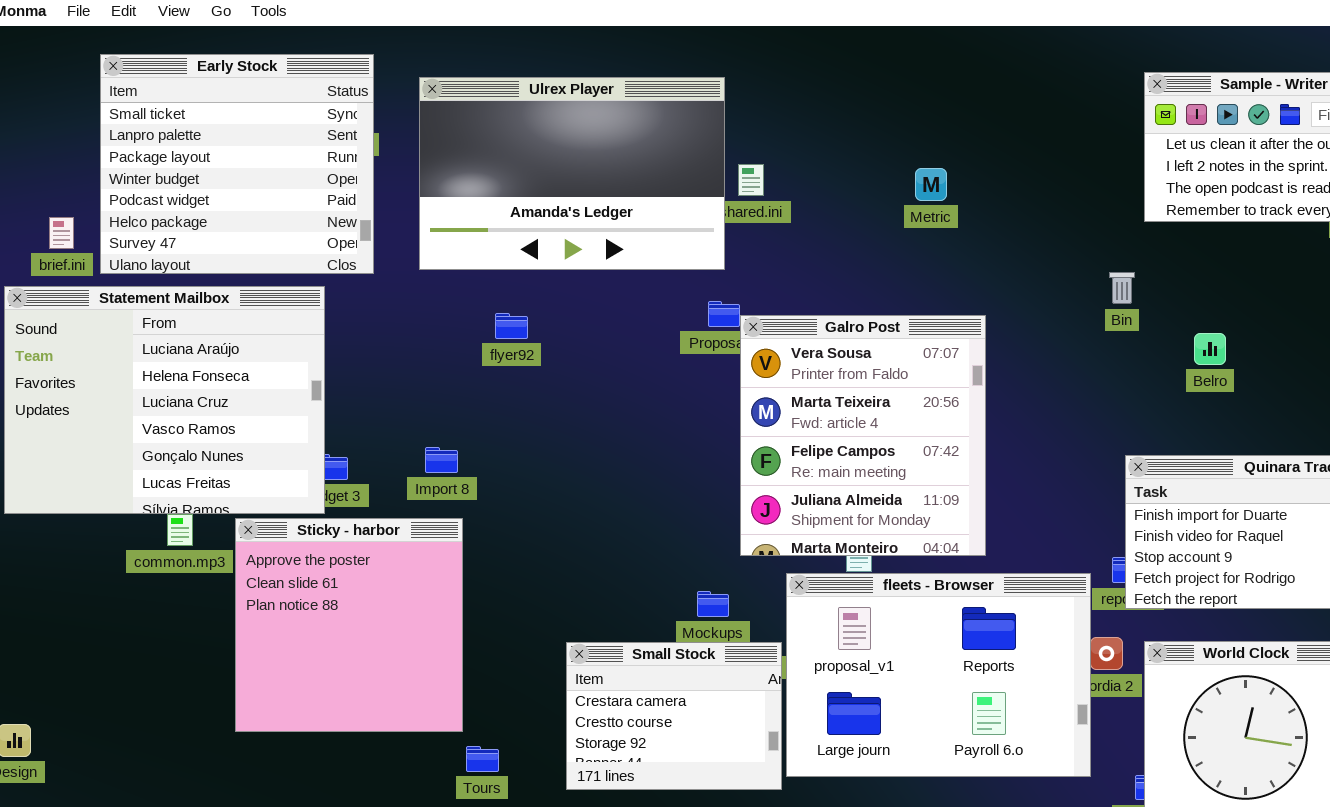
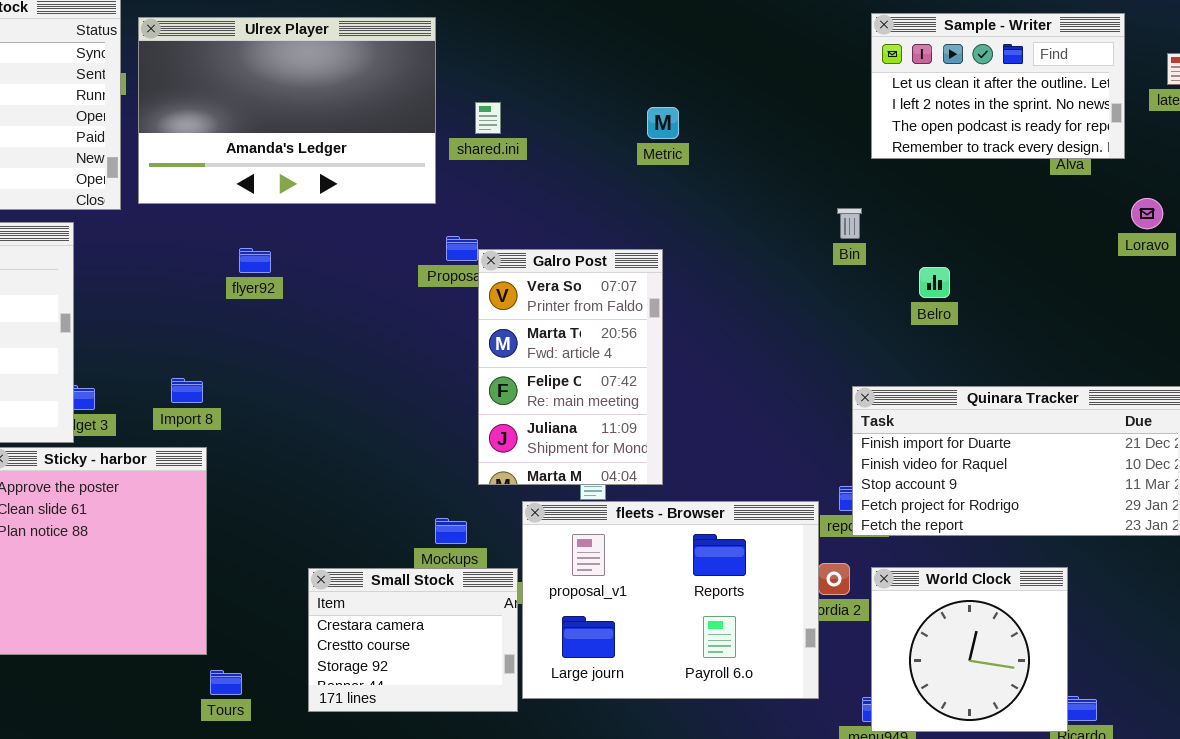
Ulrex Player: [419,77,725,270] -> [138,17,436,204], moved
Galro Post: [740,315,986,556] -> [478,249,663,485], resized

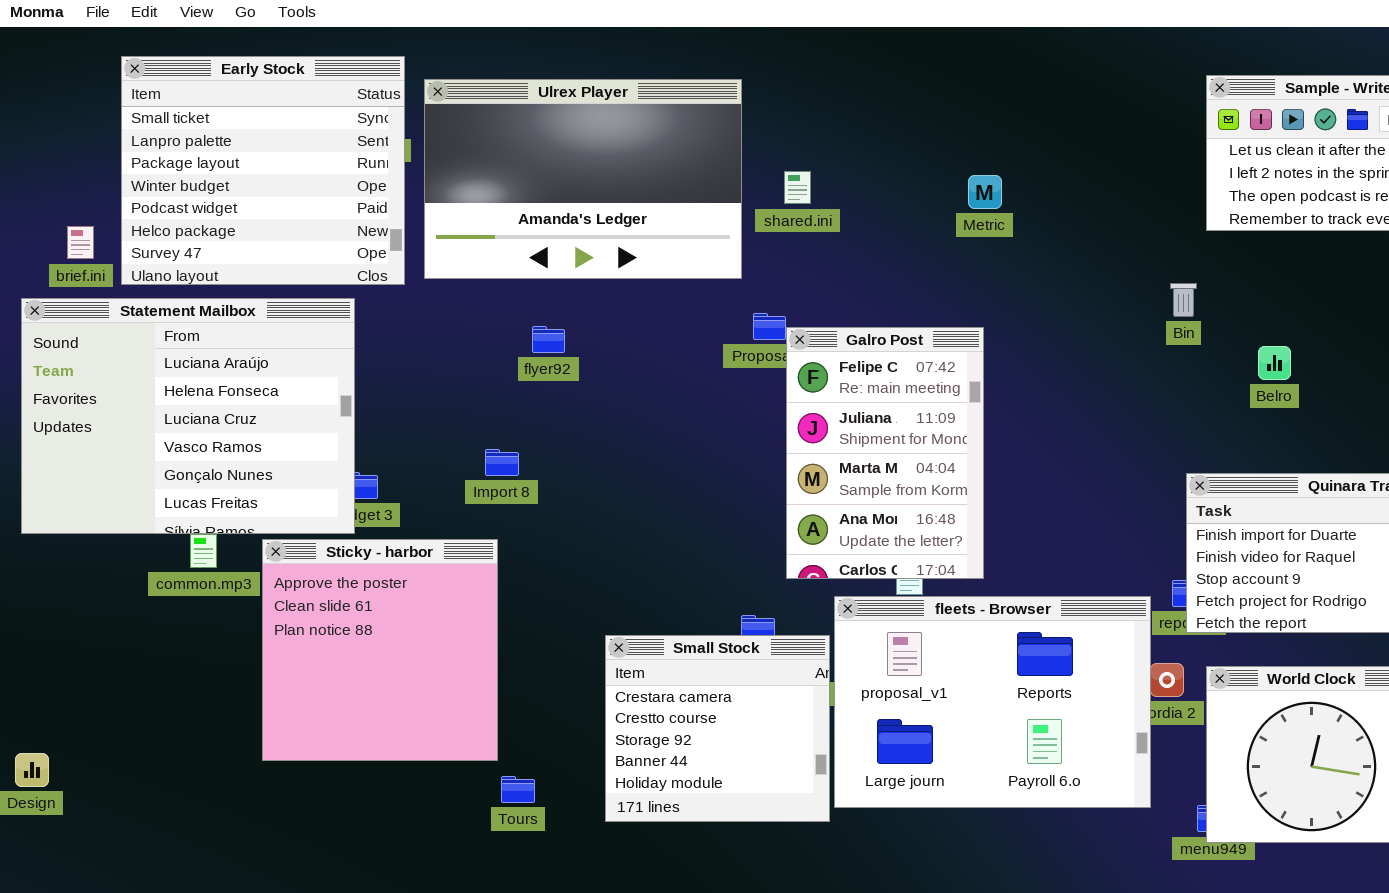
Galro Post: [478,249,663,485] -> [786,327,984,579], scrolled down 2 rows
Import 8: [171,378,203,403] -> [485,449,519,476], moved
Small Stock: [308,568,518,712] -> [605,635,830,822], resized

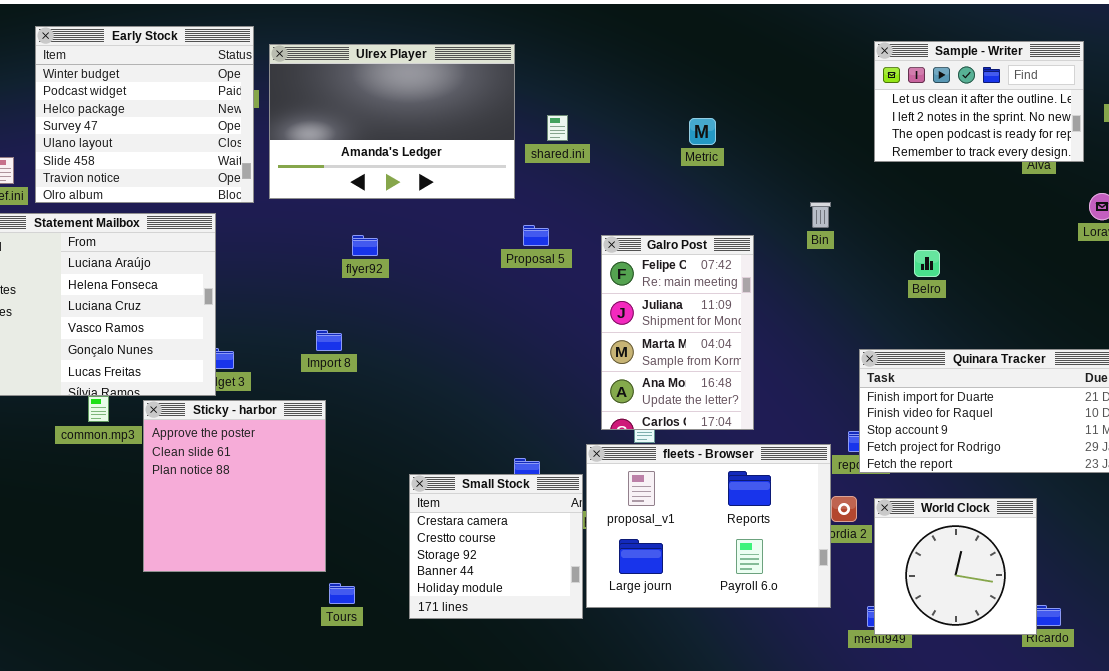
Early Stock: [121,56,405,285] -> [35,26,254,203], scrolled down 3 rows
Bin: [1170,283,1197,317] -> [810,202,831,228], moved
Galro Post: [786,327,984,579] -> [601,235,754,430], moved

